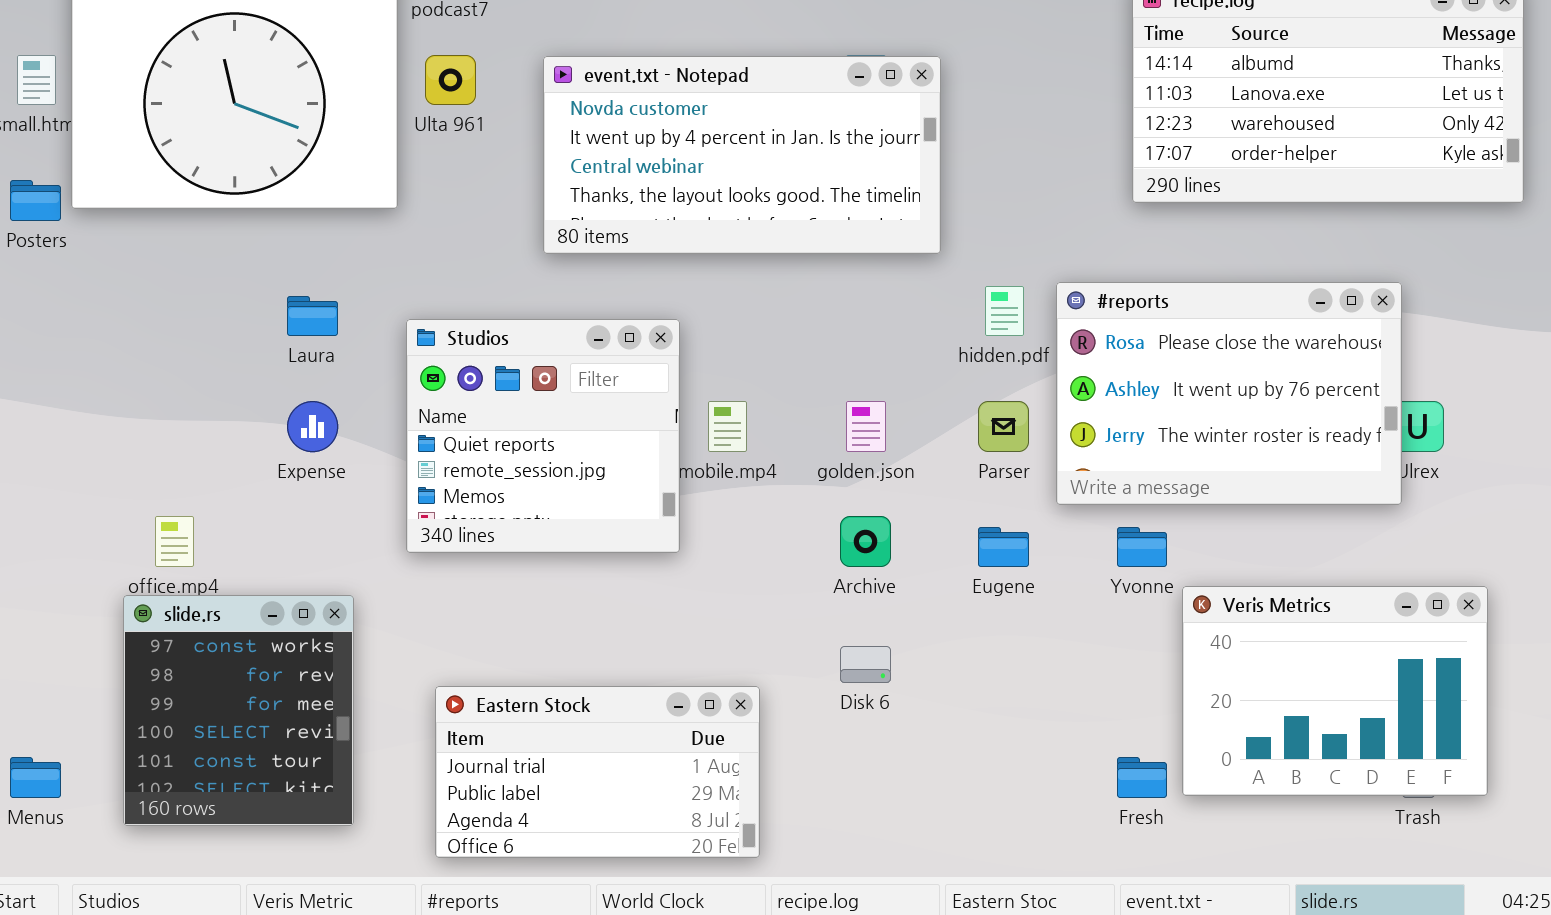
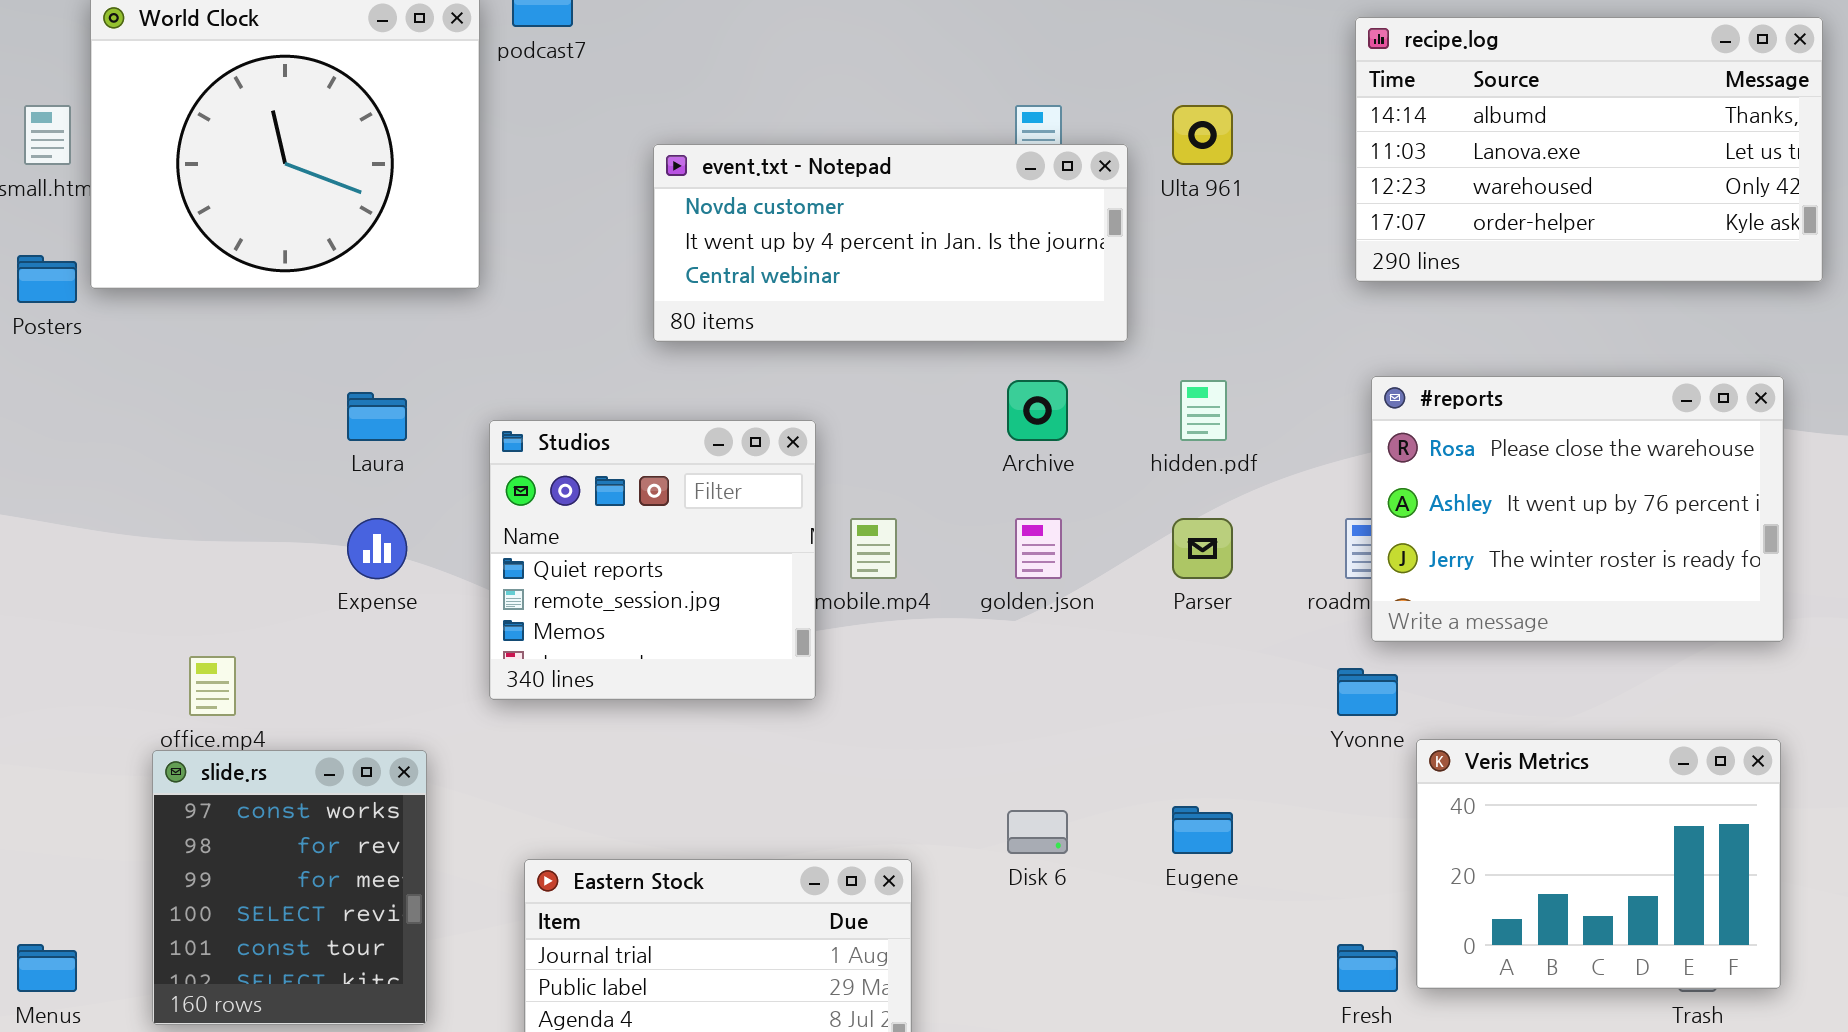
Ulta 961: [425,55,476,105] -> [1172,105,1233,165], moved
event.txt - Notepad: [543,56,941,254] -> [653,144,1128,342], resized
#reports: [1056,282,1402,505] -> [1371,376,1784,642], moved
Archive: [840,516,891,567] -> [1007,380,1068,441], moved
Eugene: [978,527,1029,567] -> [1172,806,1233,854], moved

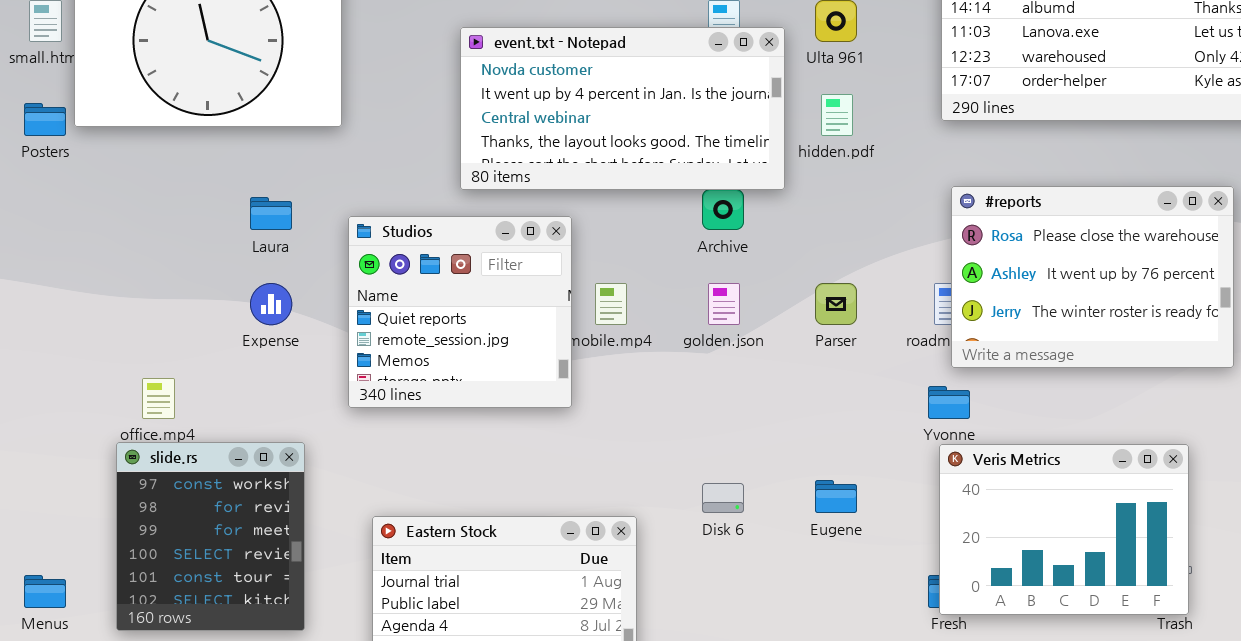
event.txt - Notepad: [653,144,1128,342] -> [460,27,785,190], resized
hidden.pdf: [1180,380,1227,441] -> [821,94,853,136], moved
Veris Metrics: [1416,739,1781,989] -> [939,444,1189,615], moved

